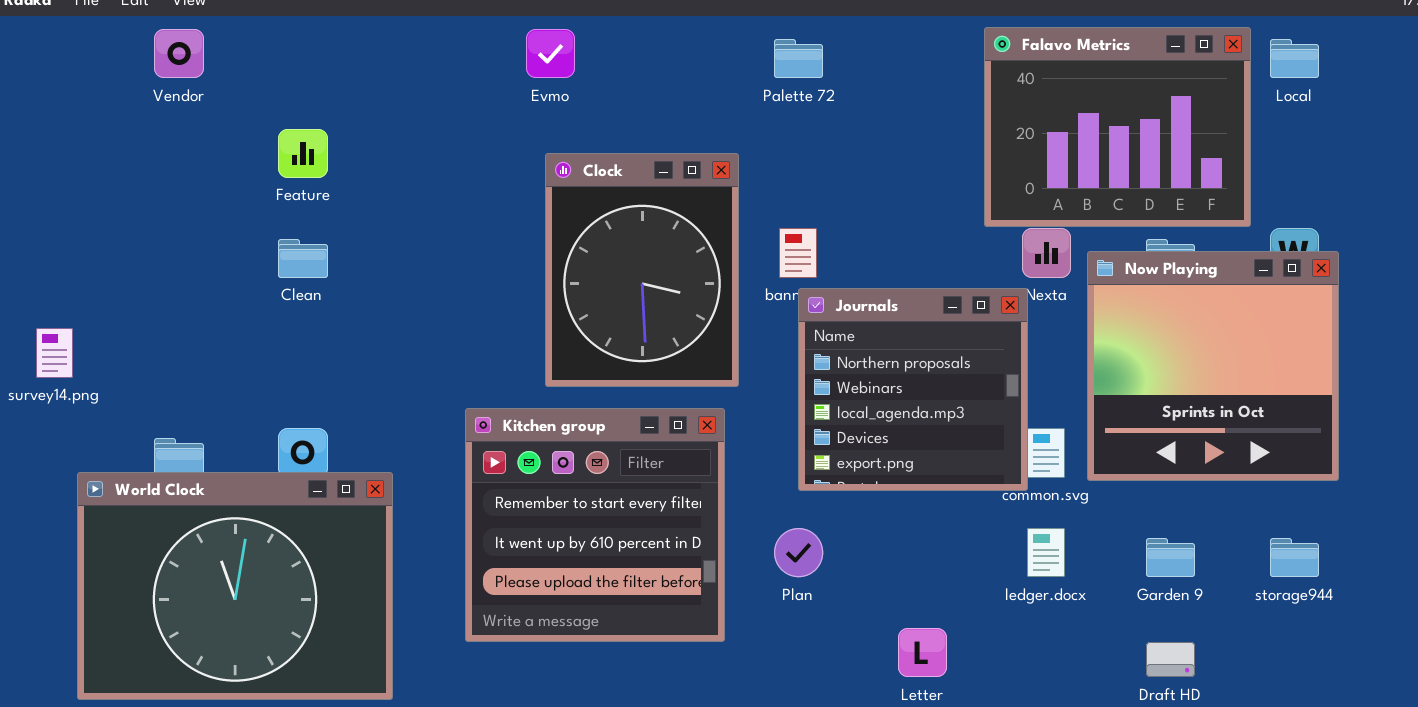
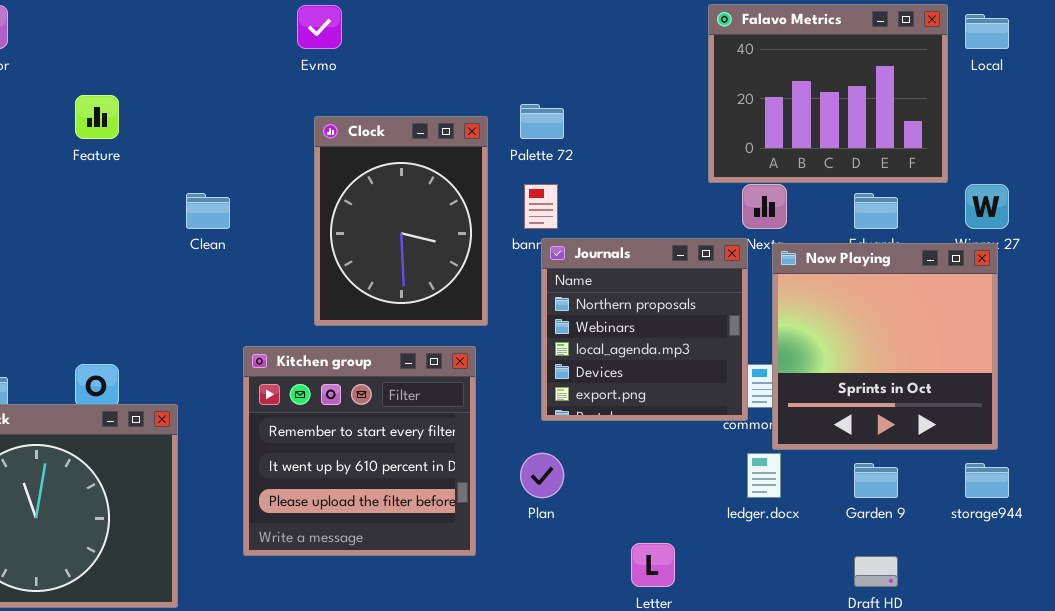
Palette 72: [774,39,823,78] -> [520,104,564,139], moved
Clean: [278,239,328,278] -> [186,193,230,229], moved
Now Playing: [1087,251,1339,481] -> [772,243,998,450], moved

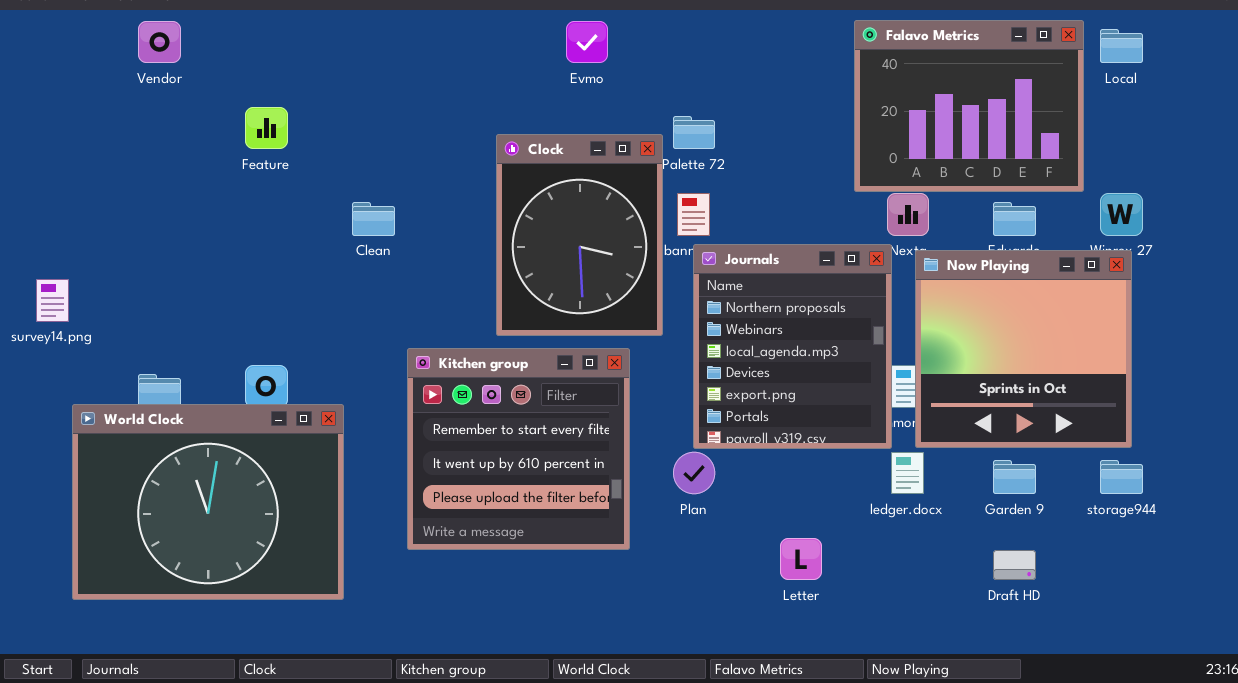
Evmo: [297,5,342,49] -> [566,21,608,63], moved
Clock: [314,116,488,326] -> [496,134,663,336], moved
Journals: [541,238,748,421] -> [693,244,892,449], resized

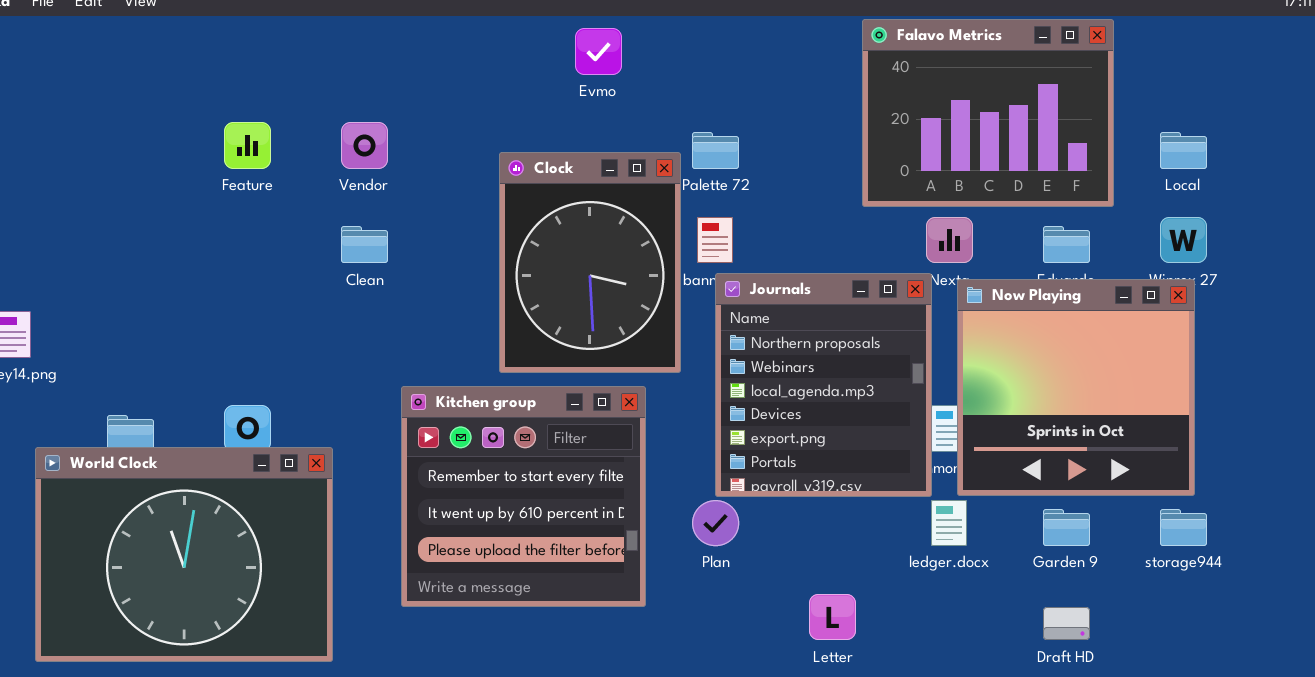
Falavo Metrics: [854,20,1084,192] -> [862,19,1114,207], moved
Vendor: [138,21,181,63] -> [341,122,388,169], moved
Local: [1100,29,1143,63] -> [1160,132,1207,169], moved

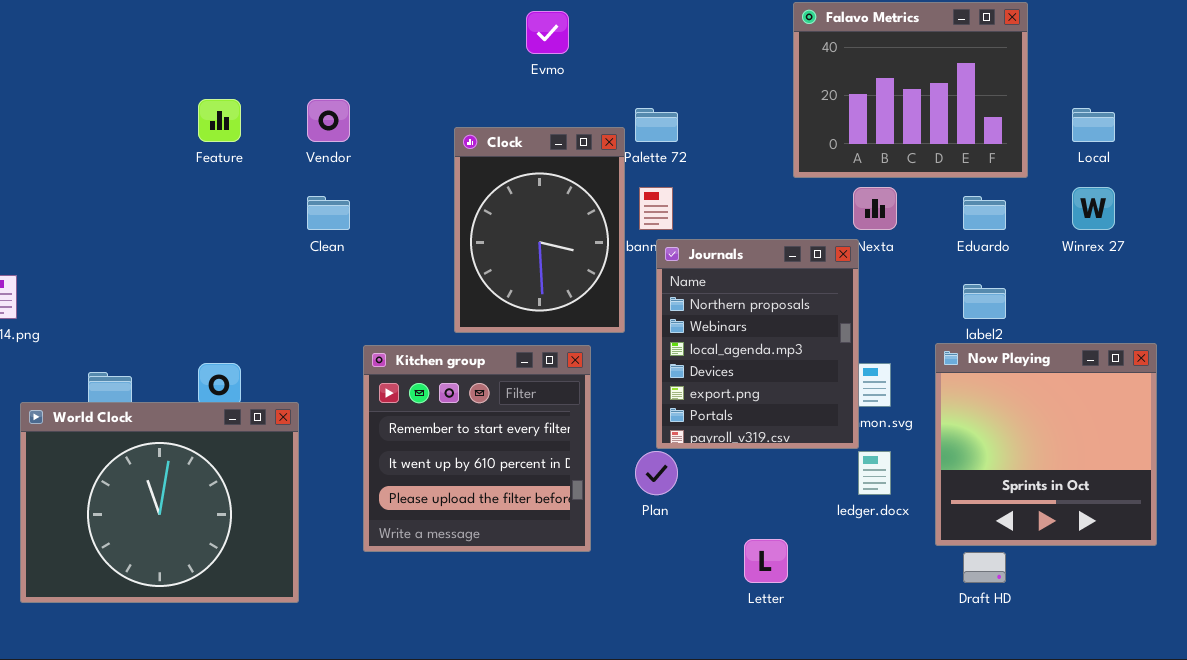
Now Playing: [957,279,1195,496] -> [935,343,1157,546], moved

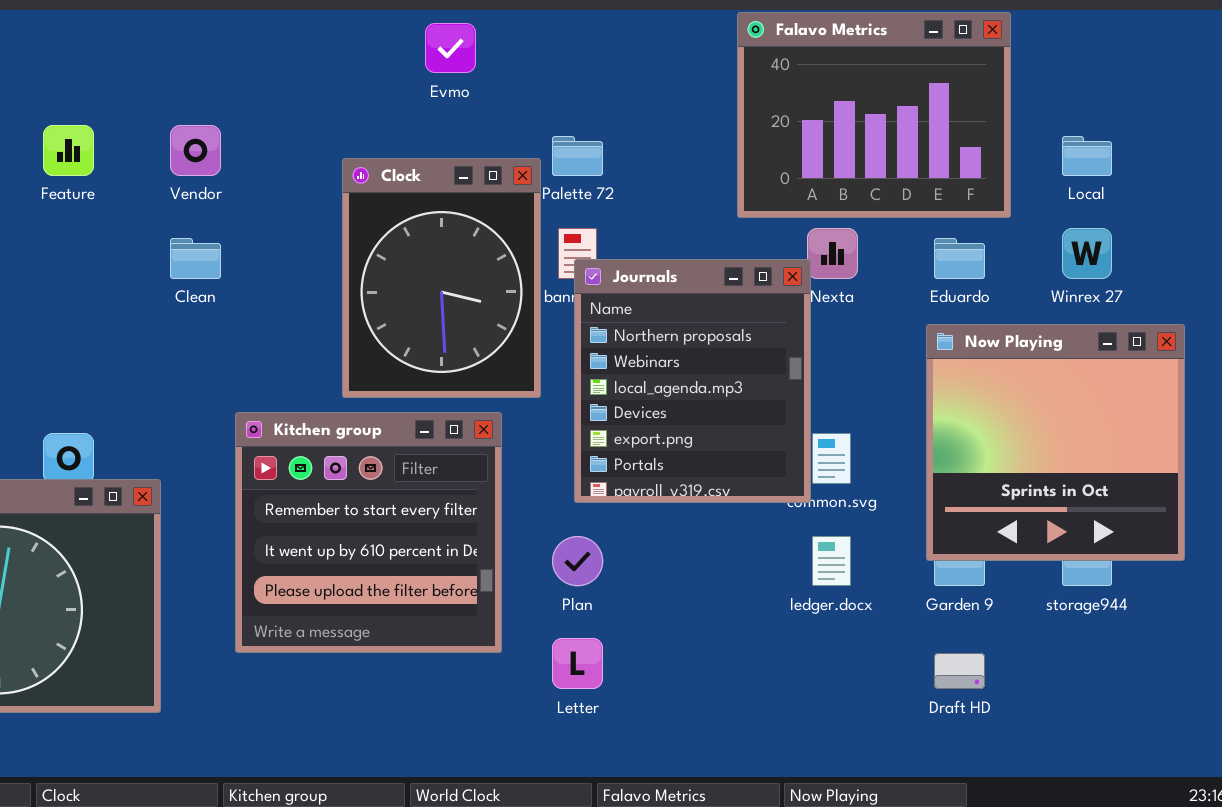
Journals: [656,239,859,449] -> [574,259,811,503], moved
Now Playing: [935,343,1157,546] -> [926,324,1185,561], moved
Letter: [744,539,788,583] -> [552,638,603,689], moved

